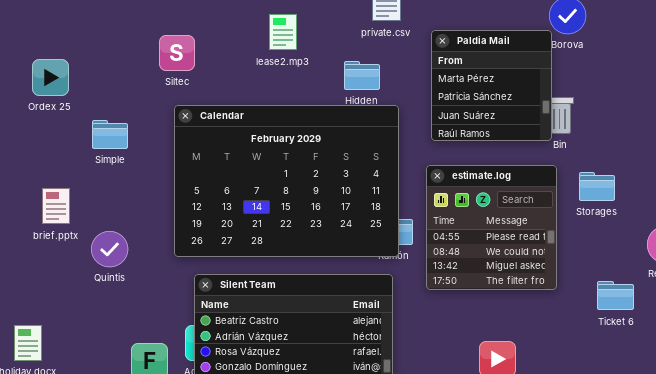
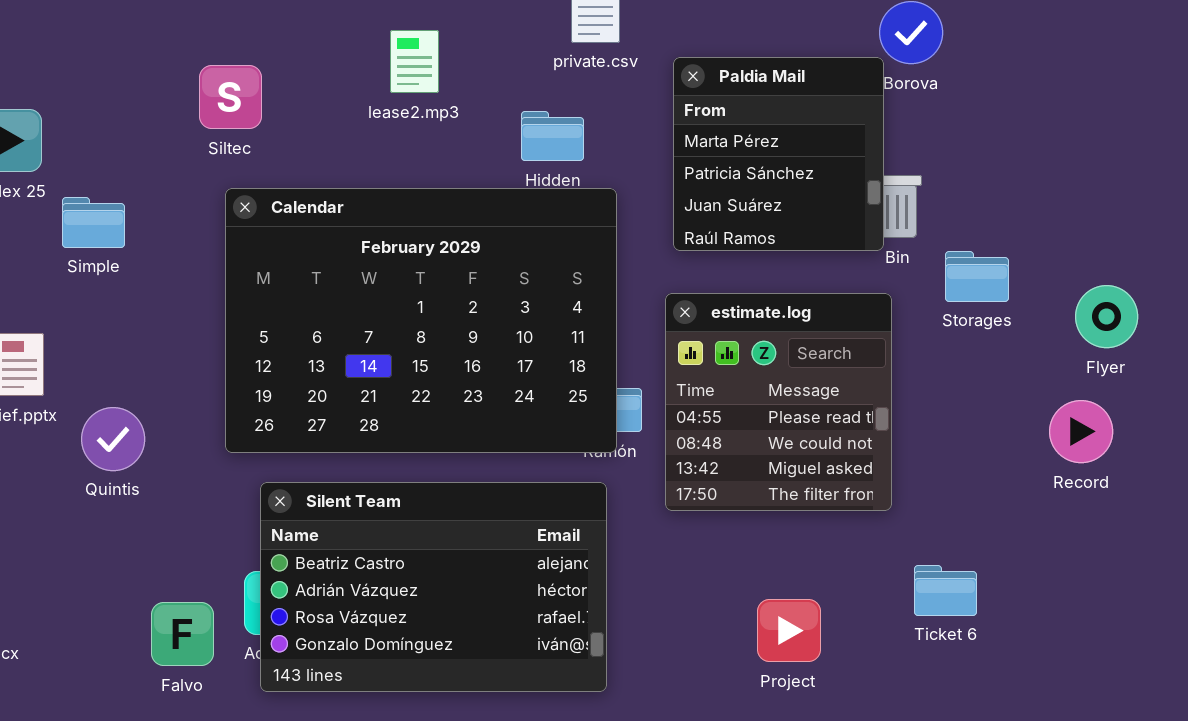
Simple: [92,120,128,149] -> [62,197,125,248], moved
Storages: [579,172,615,201] -> [945,251,1009,302], moved
Ticket 6: [597,281,634,310] -> [914,565,977,616], moved

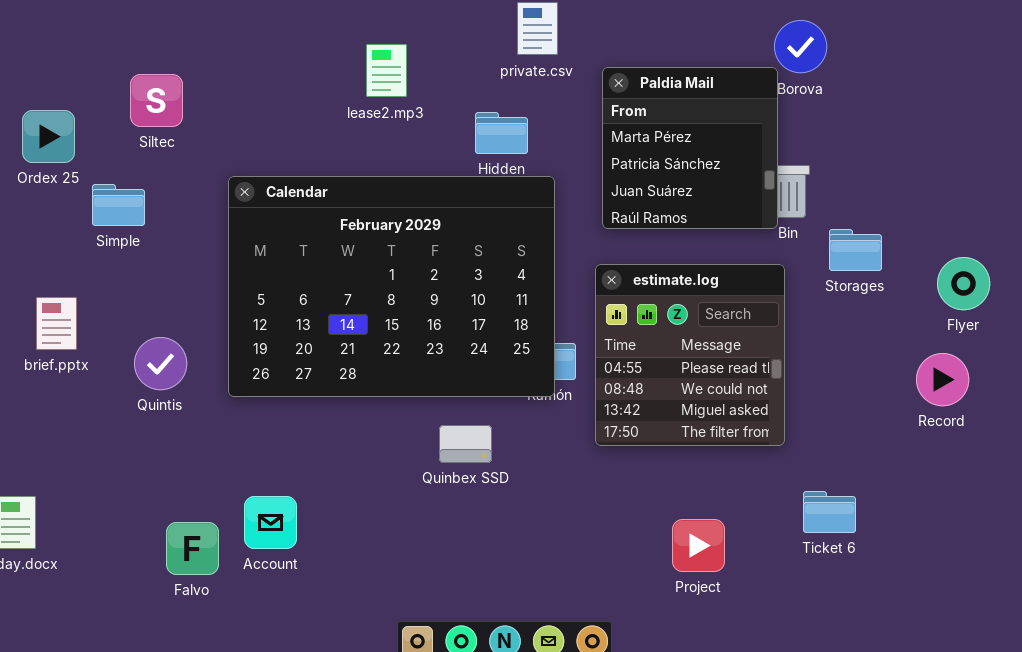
Siltec: [199,65,262,129] -> [130,74,183,127], moved
Quintis: [81,407,145,471] -> [134,337,187,390], moved
Silent Team: [260,482,607,692] -> none, closed

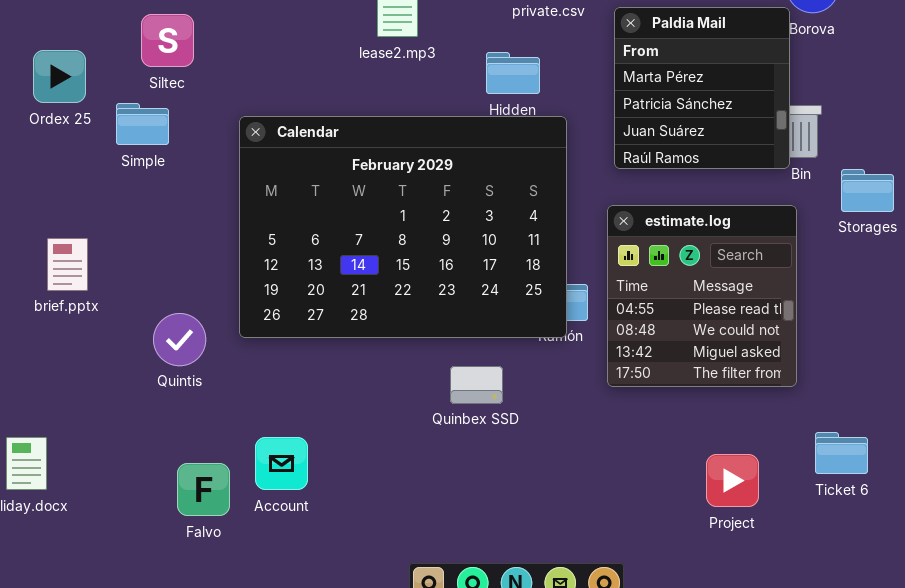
Simple: [92,184,145,226] -> [116,103,169,145], moved
Quintis: [134,337,187,390] -> [153,313,206,366], moved
Project: [672,519,725,572] -> [706,454,759,507], moved

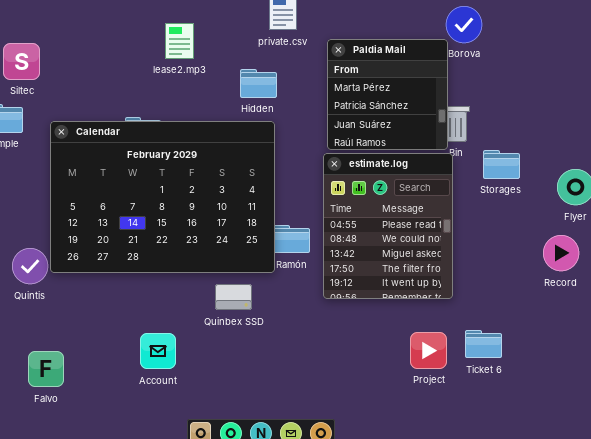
Calendar: [239,116,567,338] -> [50,121,275,273], moved
estimate.log: [607,205,797,387] -> [323,153,453,299], resized
Account: [255,437,308,490] -> [140,333,176,369], moved
Project: [706,454,759,507] -> [410,332,447,369], moved

